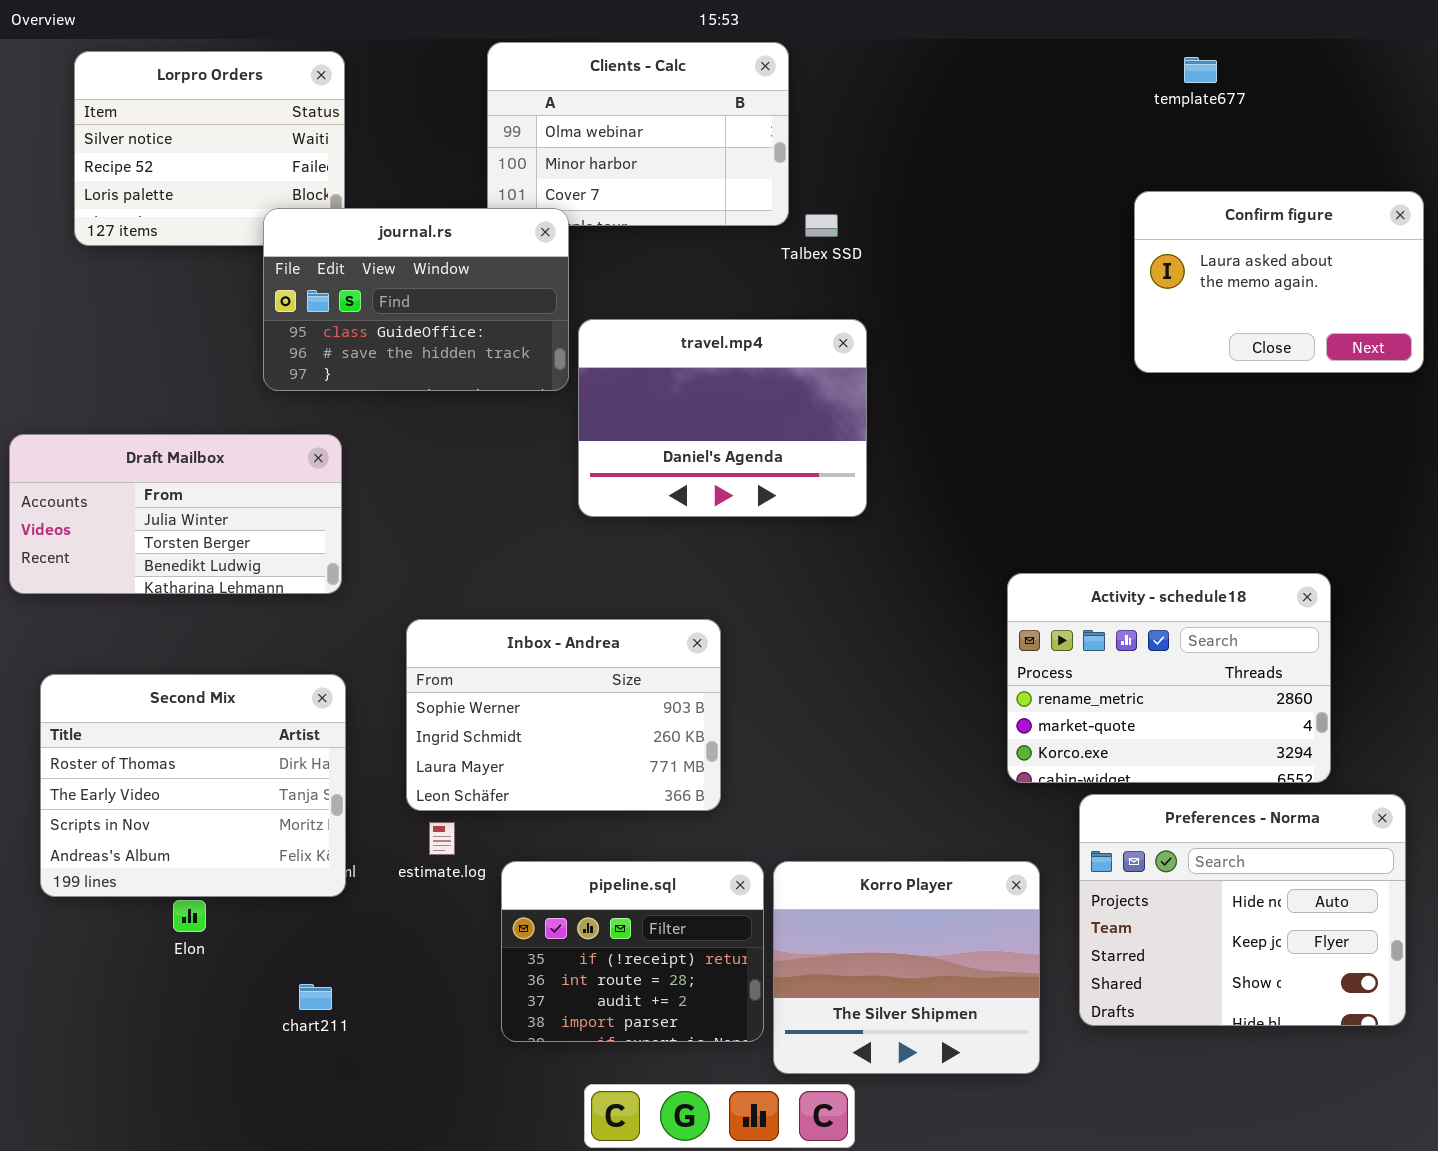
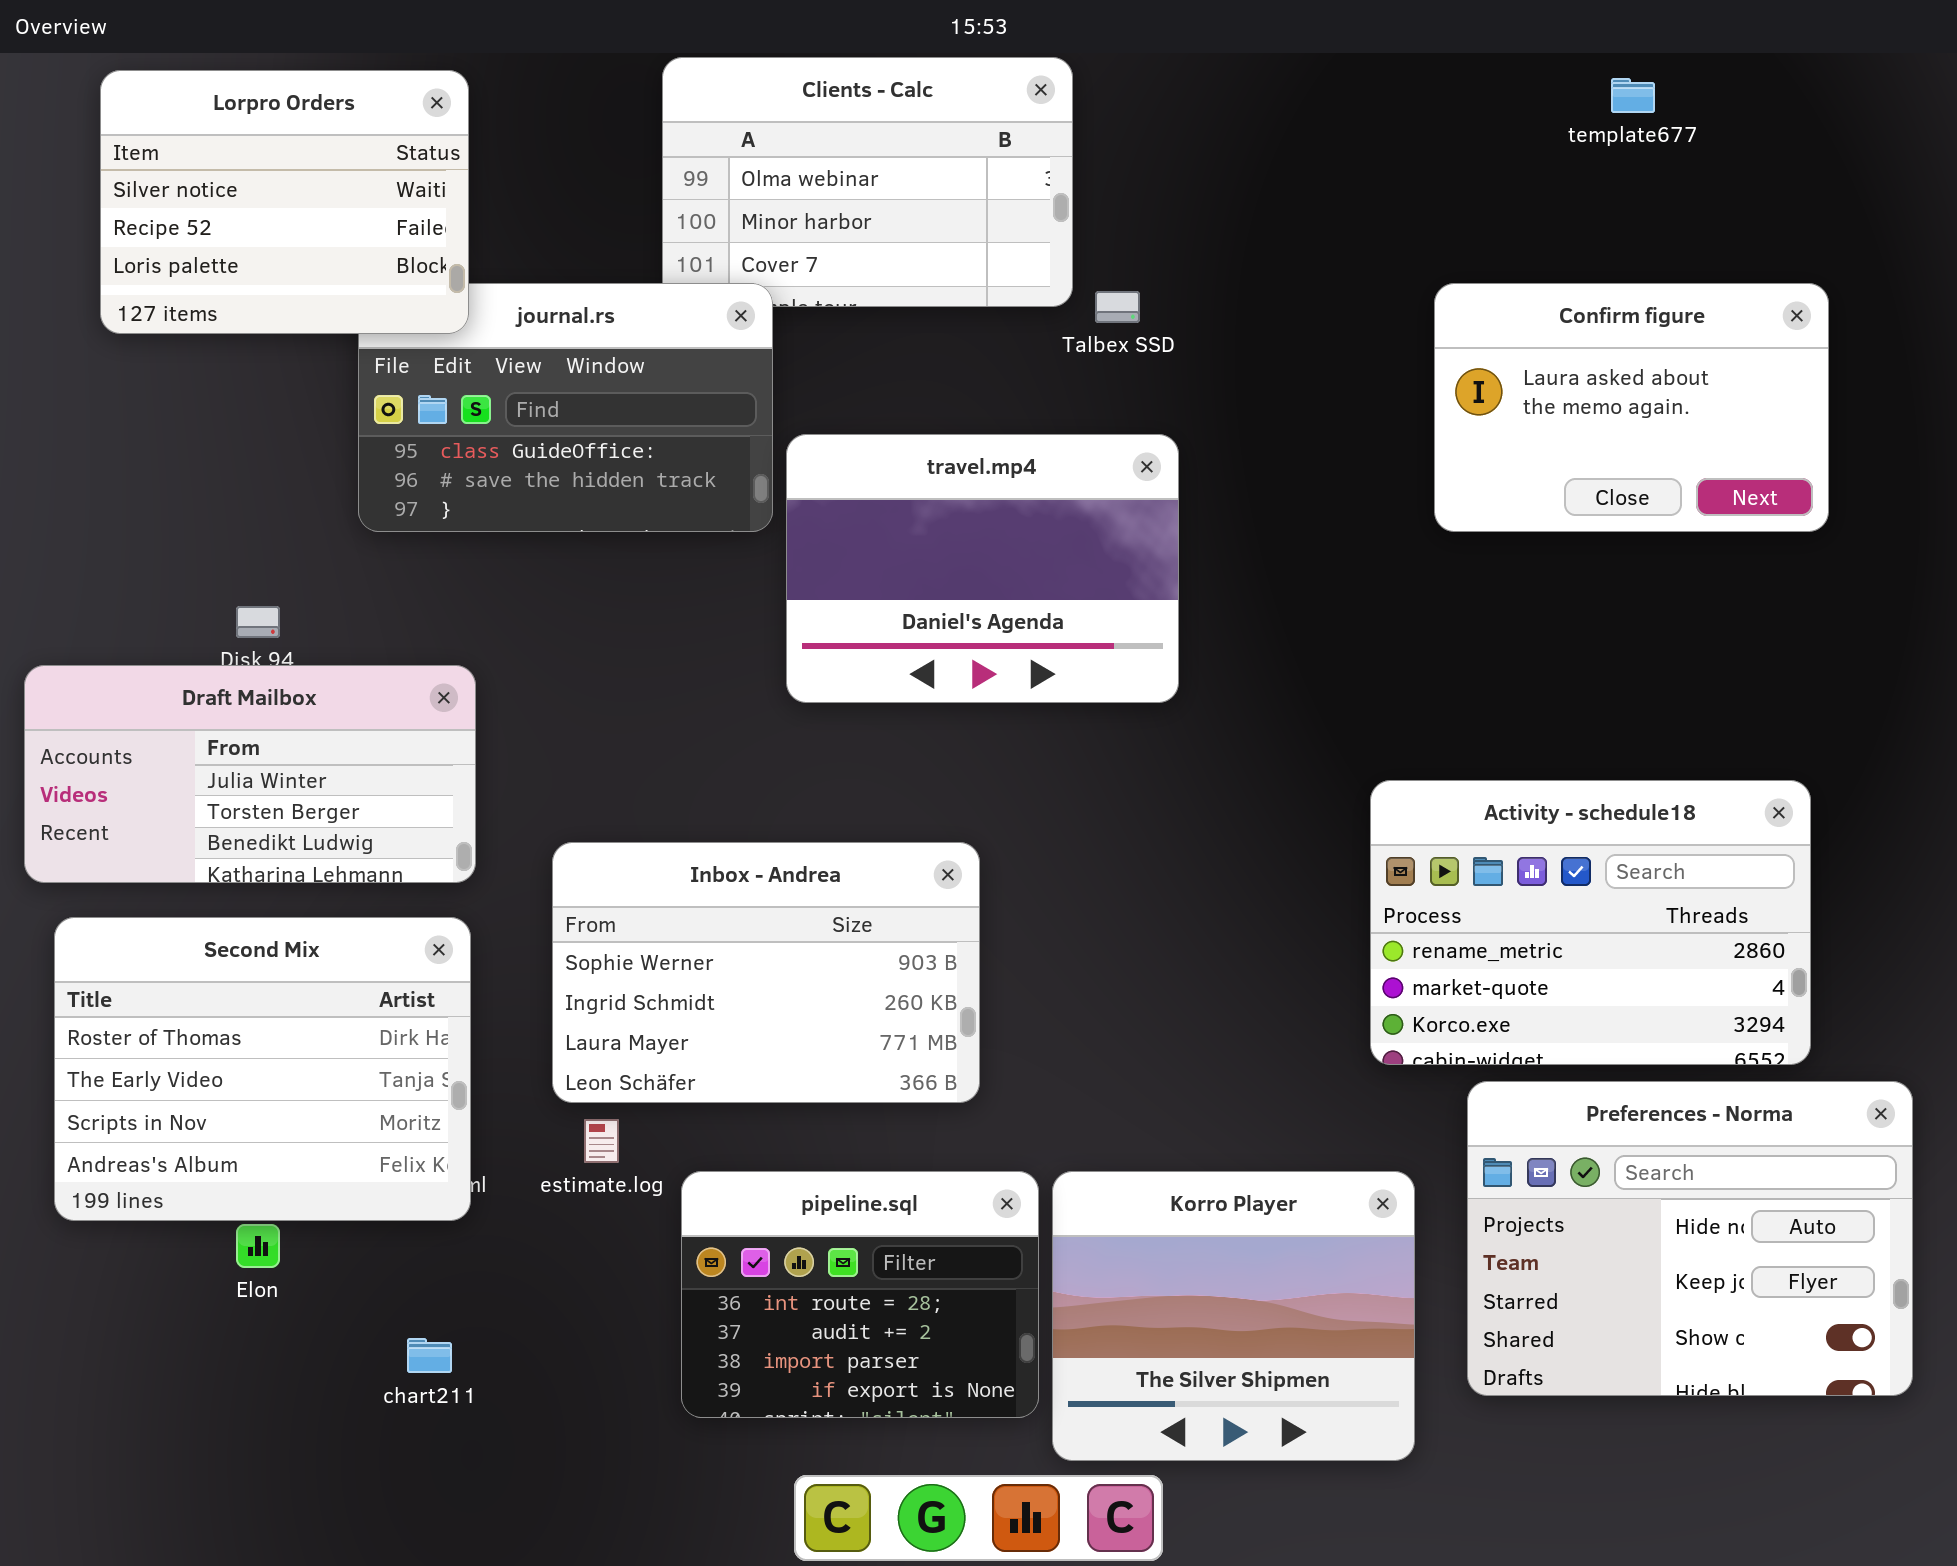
Lorpro Orders: [74,51,345,246] -> [100,70,469,334], raised
Confirm figure: [1134,191,1424,373] -> [1434,283,1829,532], moved
Draft Mailbox: [9,434,342,594] -> [24,665,476,883], moved
pipeline.sql: [501,861,764,1042] -> [681,1171,1039,1418], scrolled down 1 row

